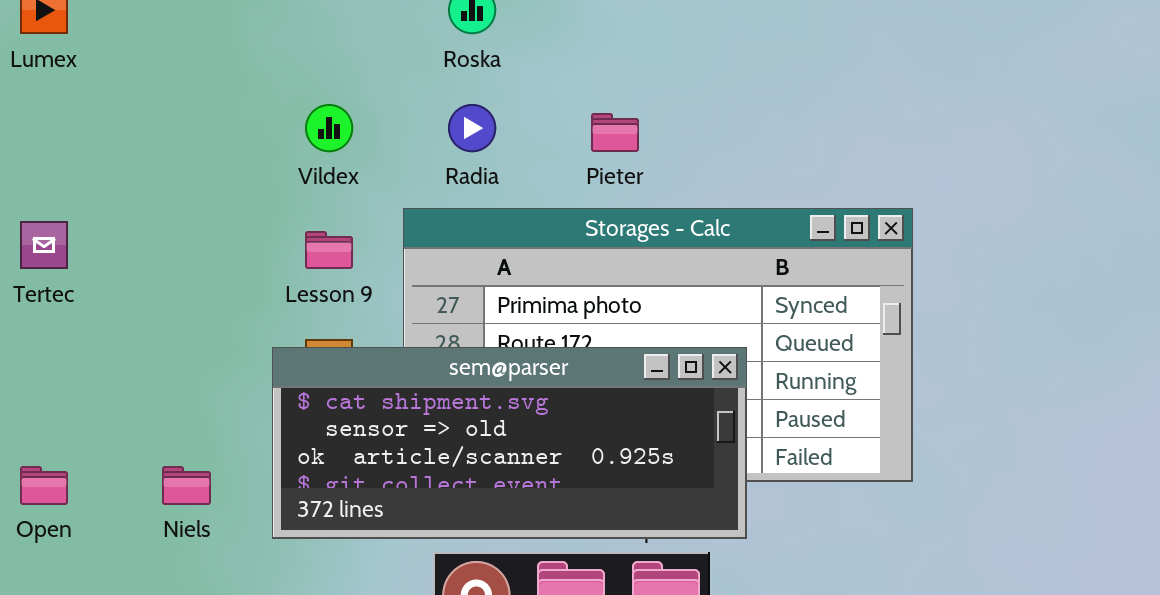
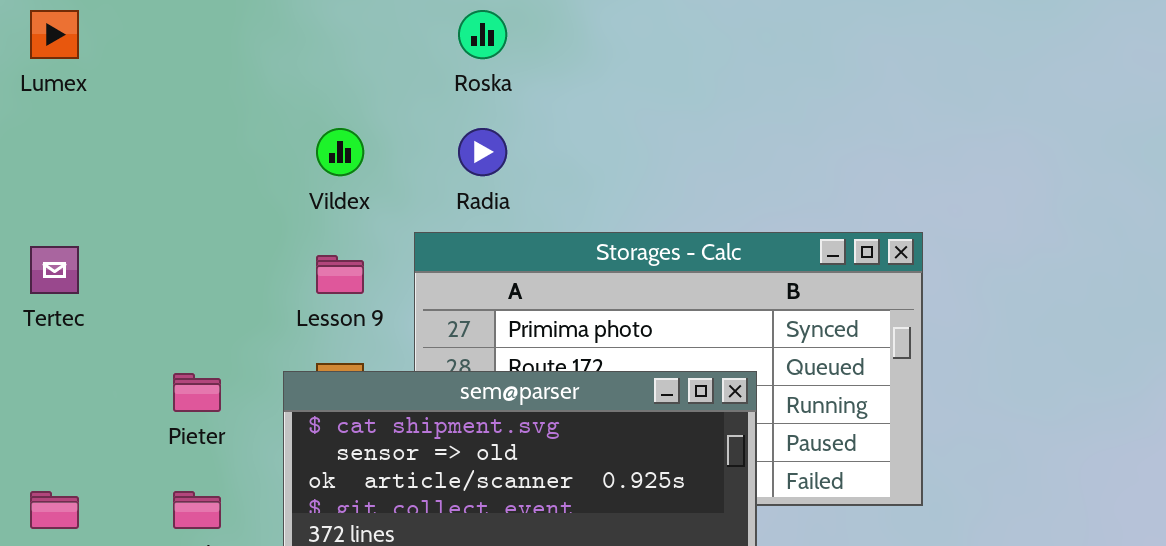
Pieter: [591,113,639,152] -> [173,373,221,412], moved

